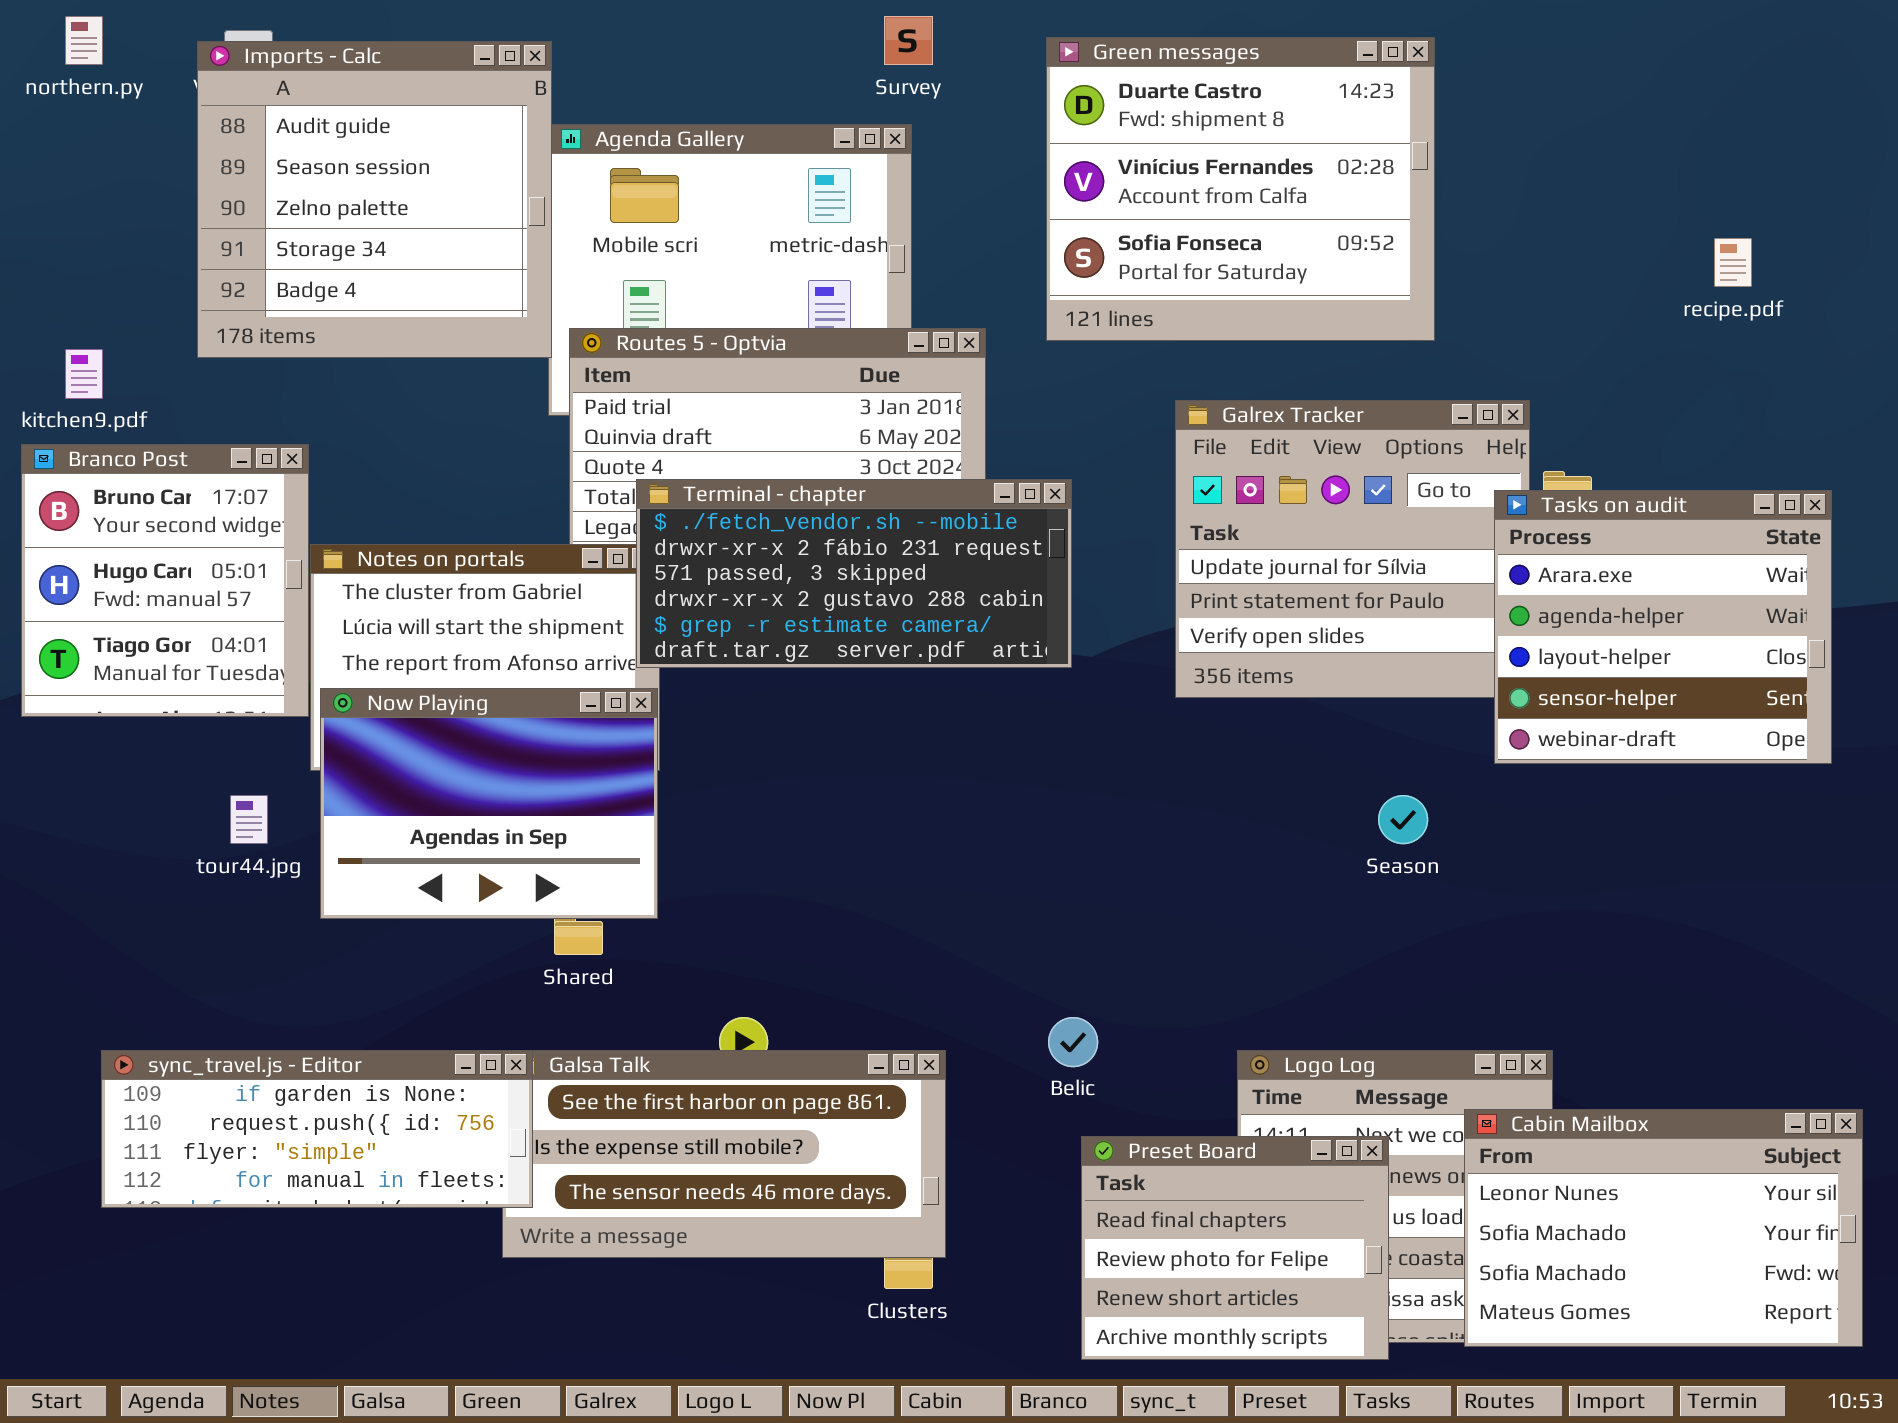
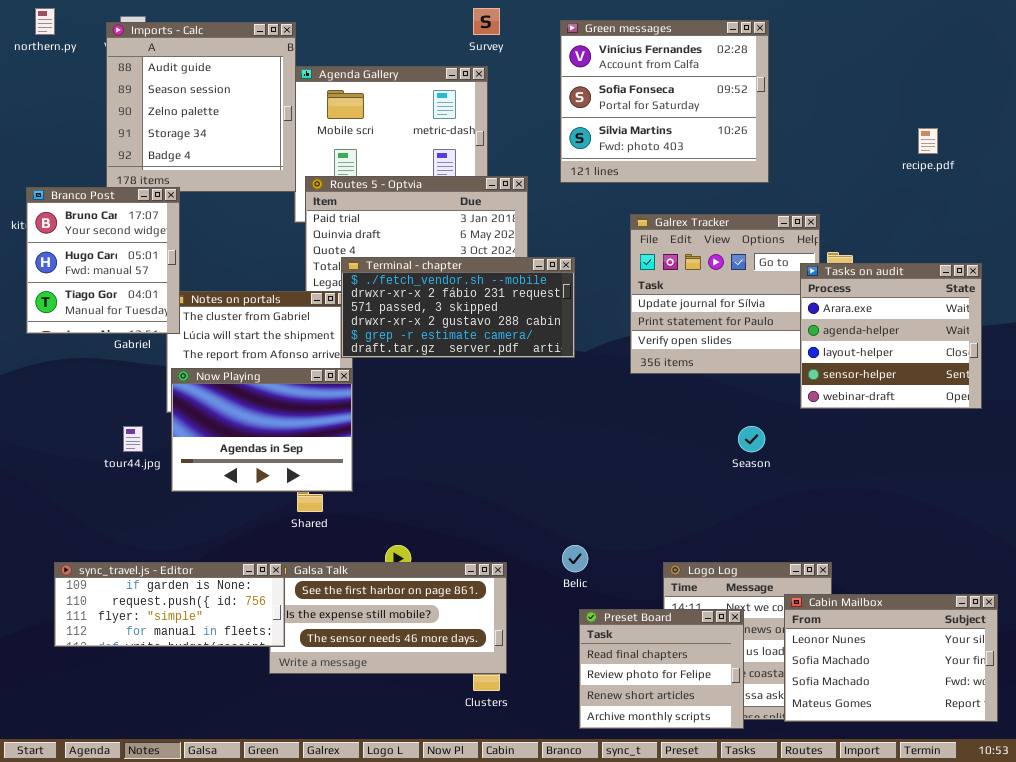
Green messages: [1046,37,1435,341] -> [560,20,769,183], scrolled down 1 row
Branco Post: [21,444,309,717] -> [26,187,180,334], moved

